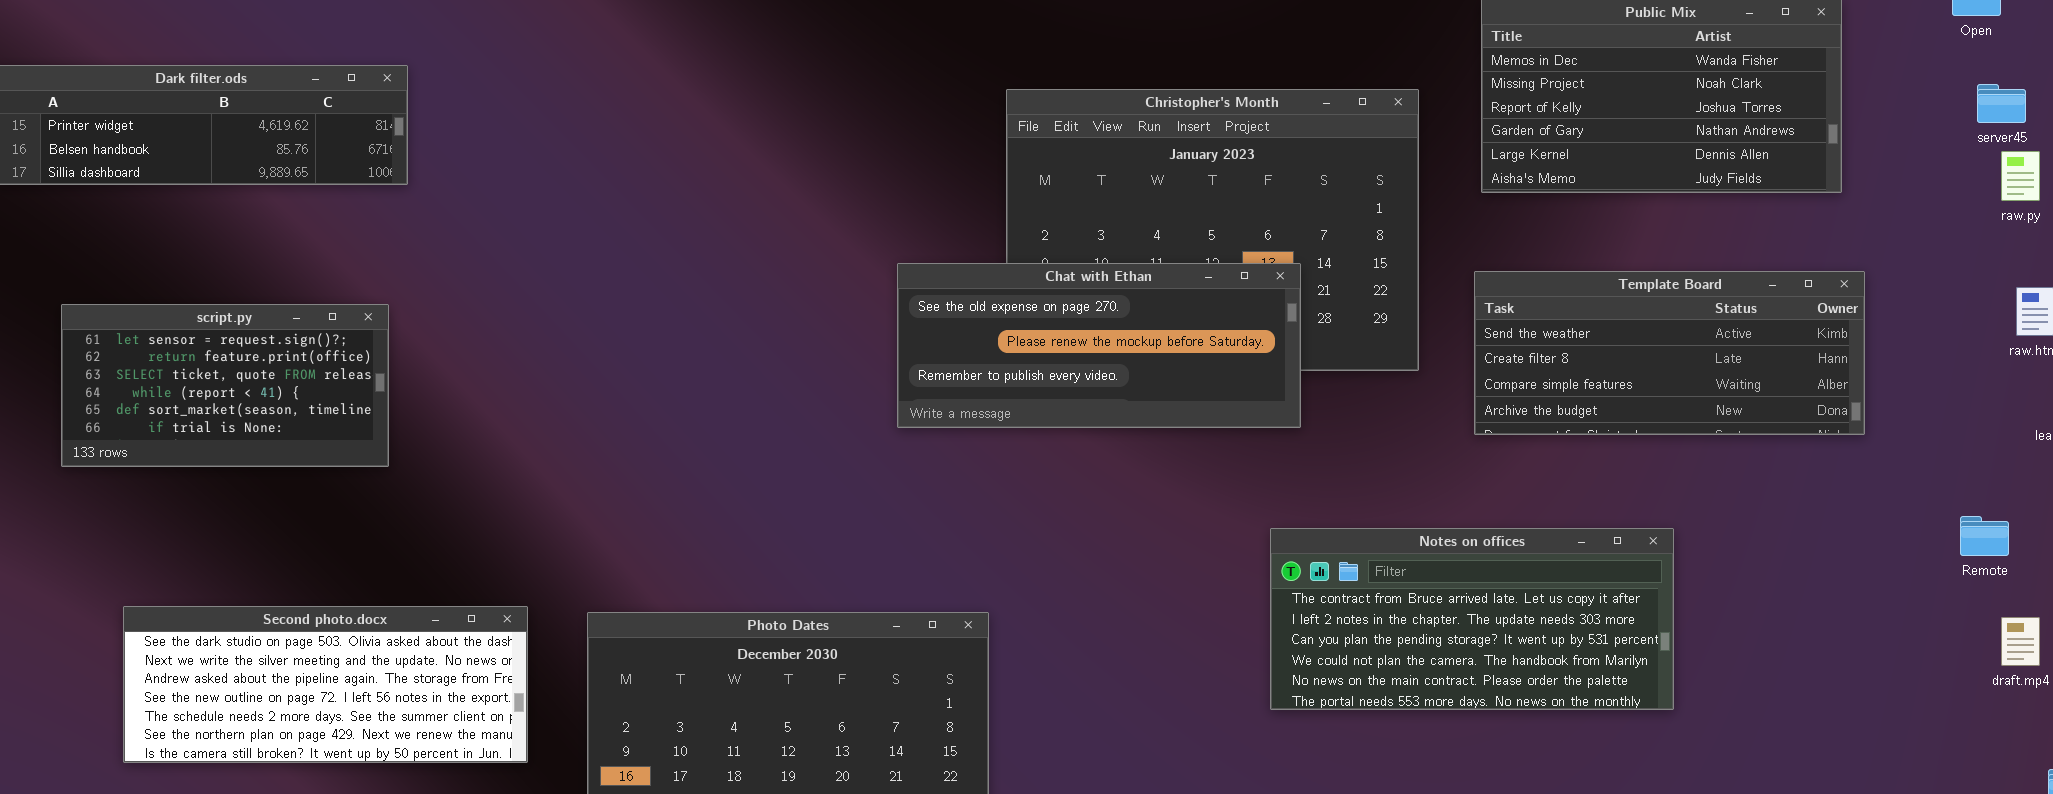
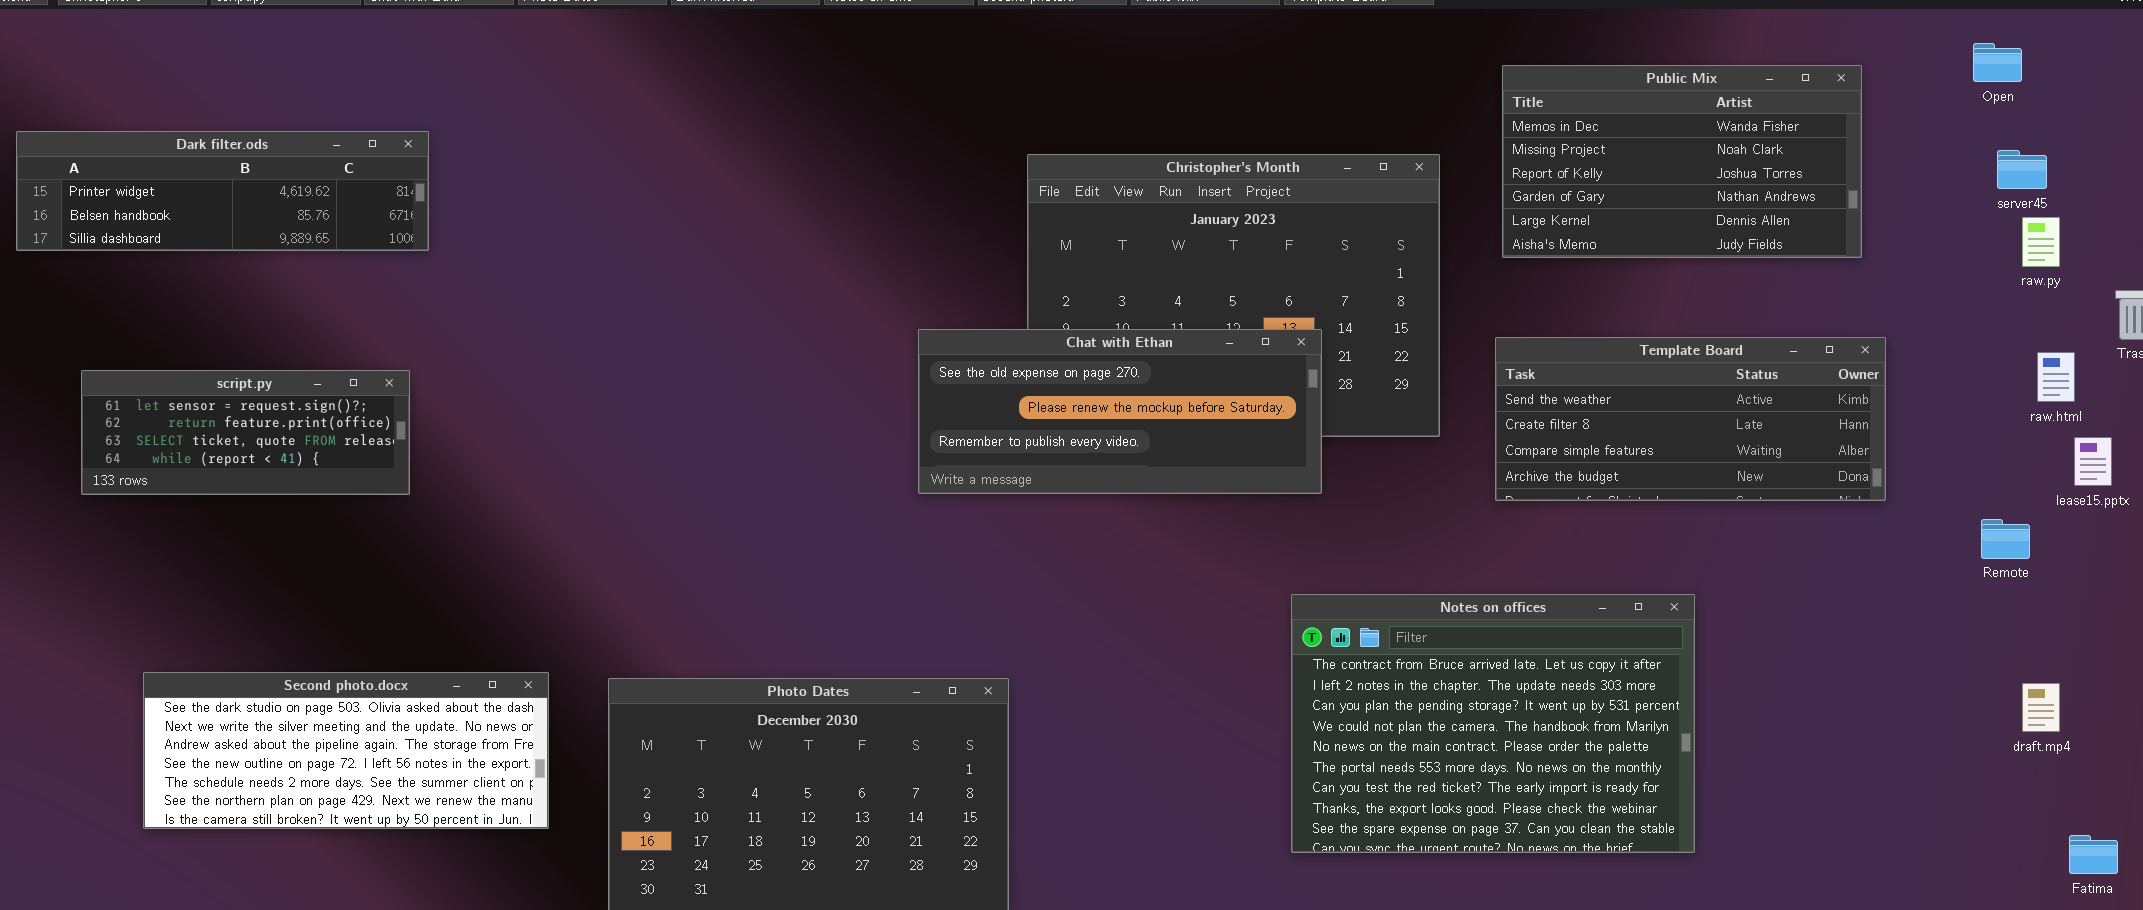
script.py: [61,304,389,467] -> [81,370,410,495], resized
Remote: [1960,516,2009,556] -> [1981,519,2030,559], moved
Notes on offices: [1270,528,1674,710] -> [1291,594,1695,853], resized

